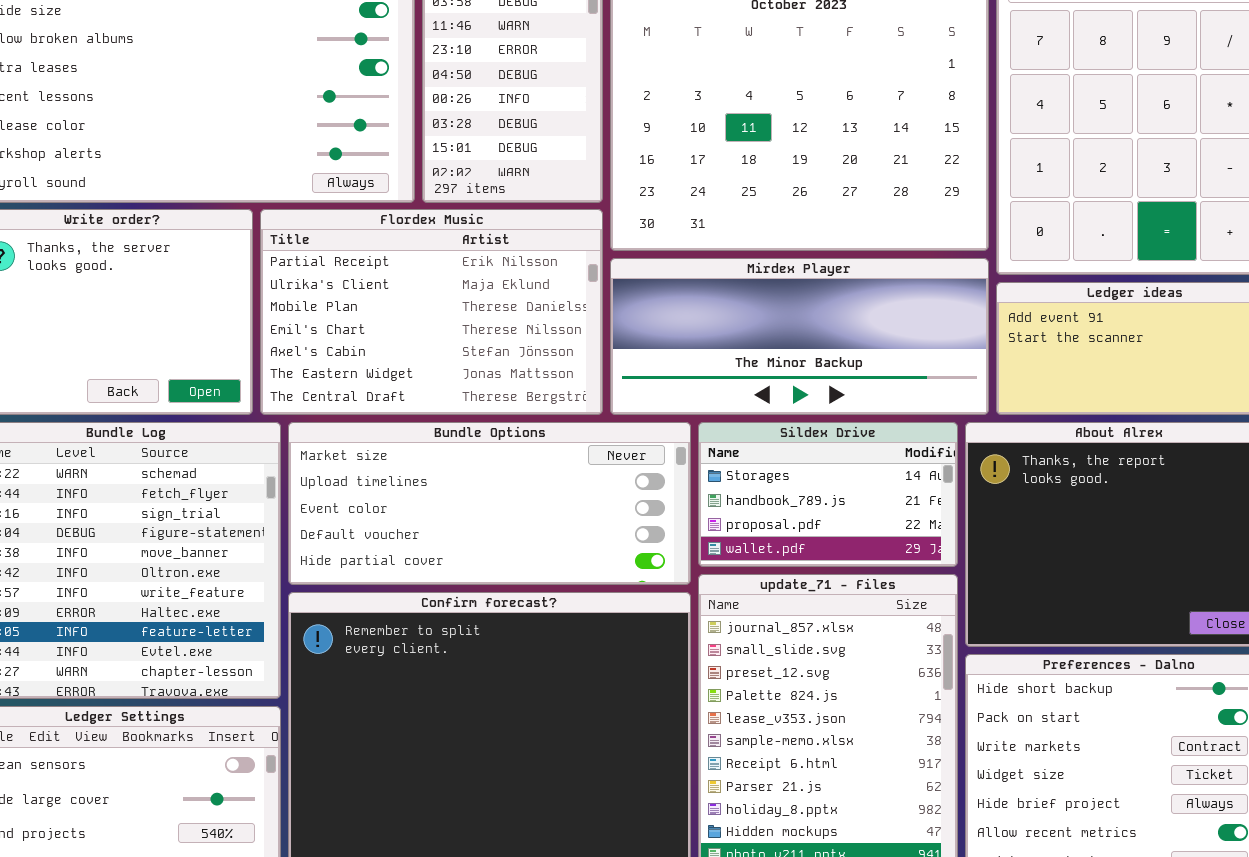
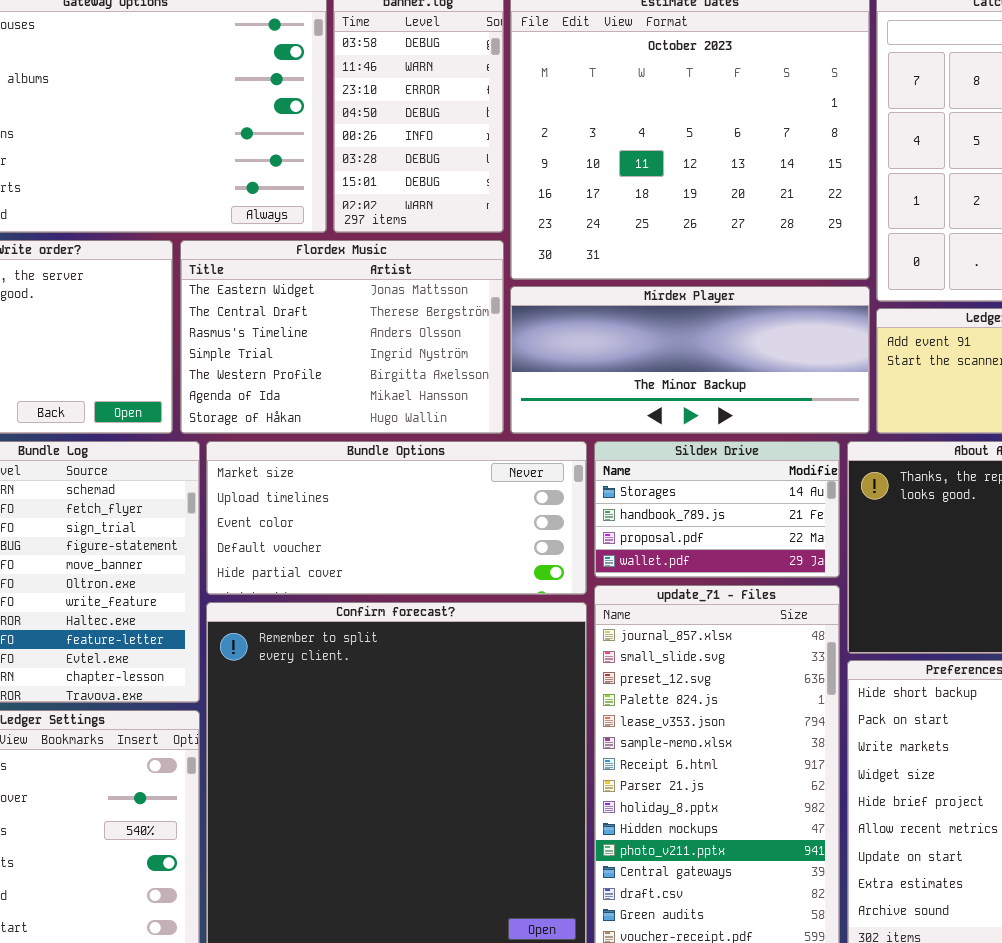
Flordex Music: [260,209,603,415] -> [180,240,504,434], scrolled down 5 rows

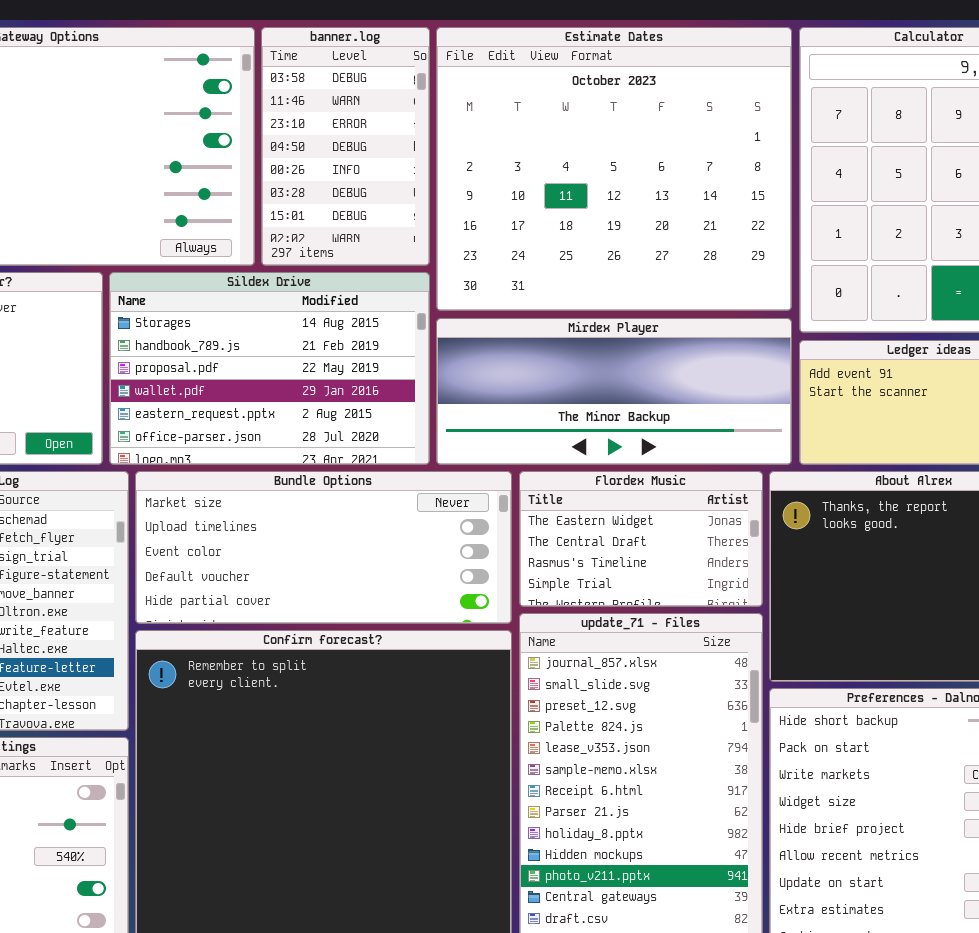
Flordex Music: [180,240,504,434] -> [519,471,763,607], moved, resized
Sildex Drive: [594,441,840,578] -> [109,272,430,465], moved, resized

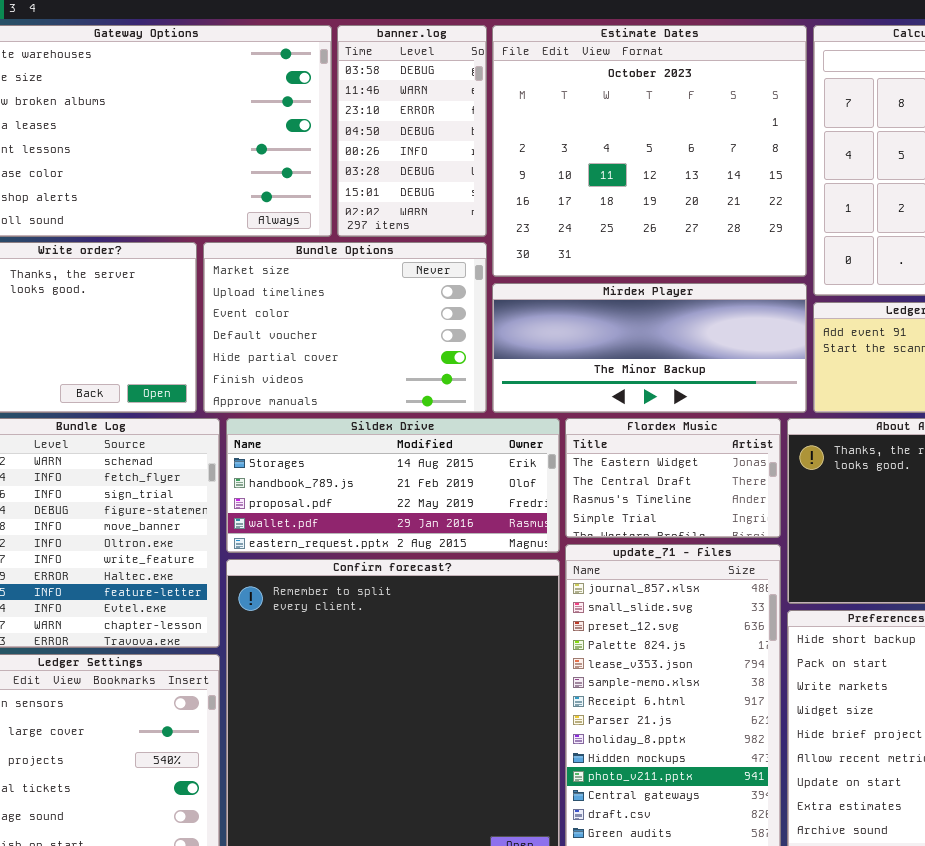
Sildex Drive: [109,272,430,465] -> [226,418,560,553], moved, resized
Bundle Options: [135,471,512,624] -> [203,242,487,413], moved, resized

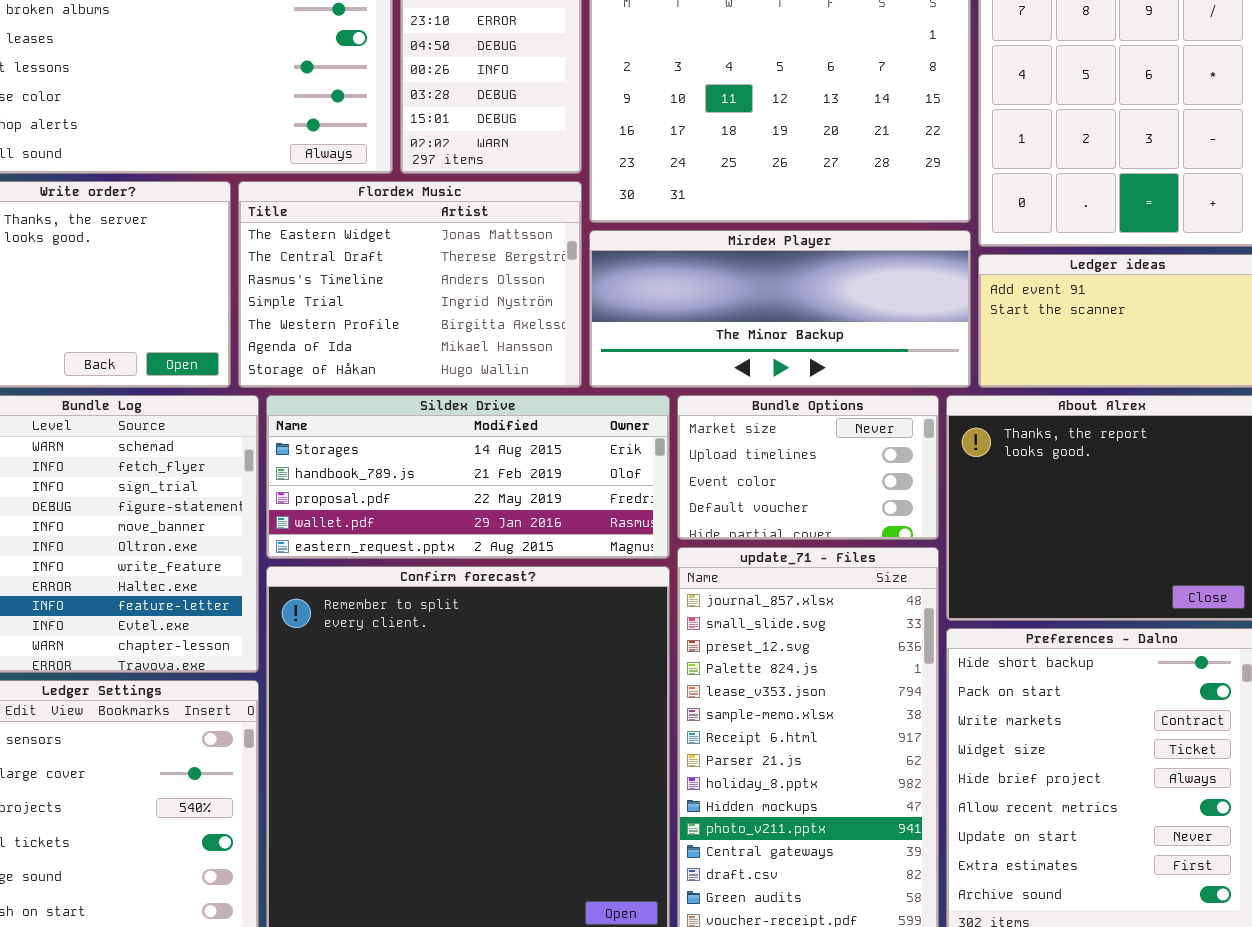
Bundle Options: [203,242,487,413] -> [677,395,939,540], moved, resized
Flordex Music: [565,418,781,538] -> [238,181,582,388], moved, resized

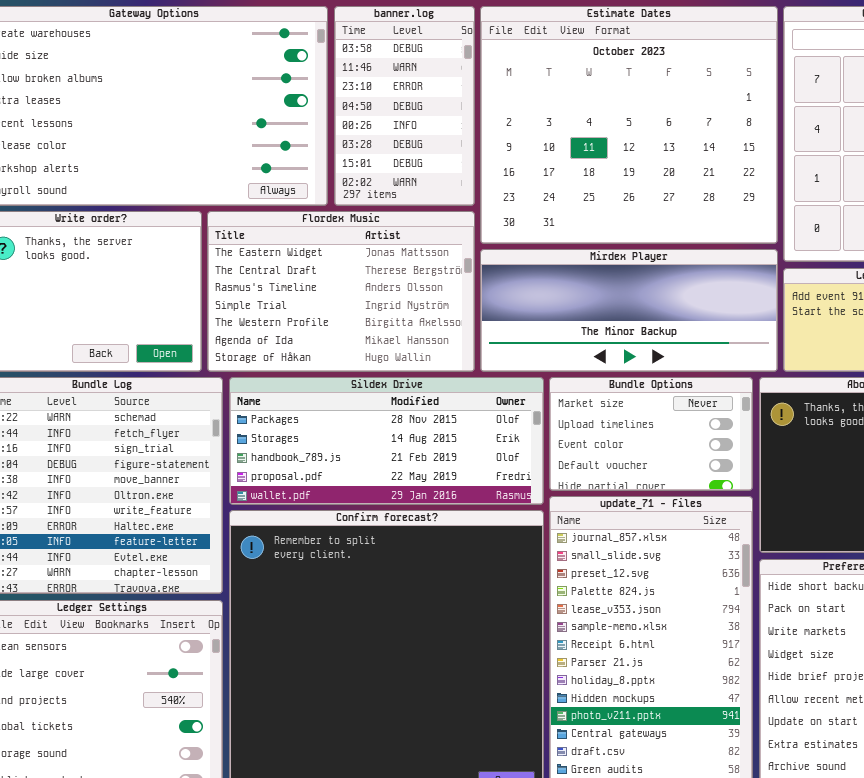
Sildex Drive: [266,395,670,559] -> [229,377,544,505], scrolled up 1 row

